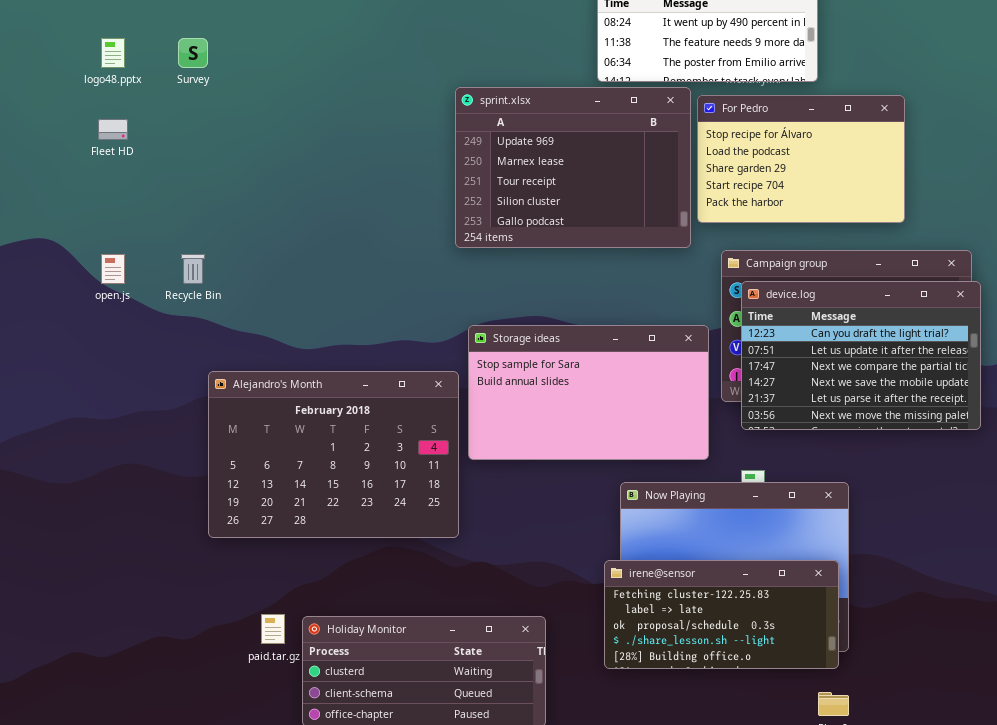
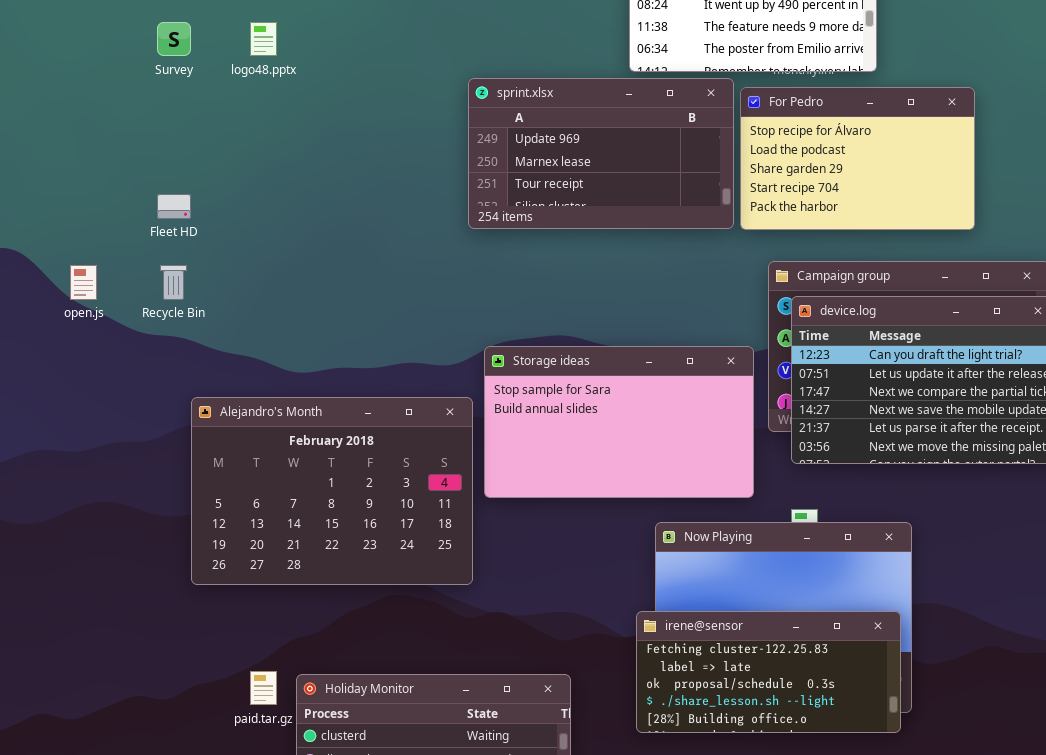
logo48.pptx: [101,38,125,68] -> [250,22,277,56], moved
sprint.xlsx: [455,87,691,248] -> [468,78,734,229], resized
Fleet HD: [98,119,128,140] -> [157,194,191,219], moved

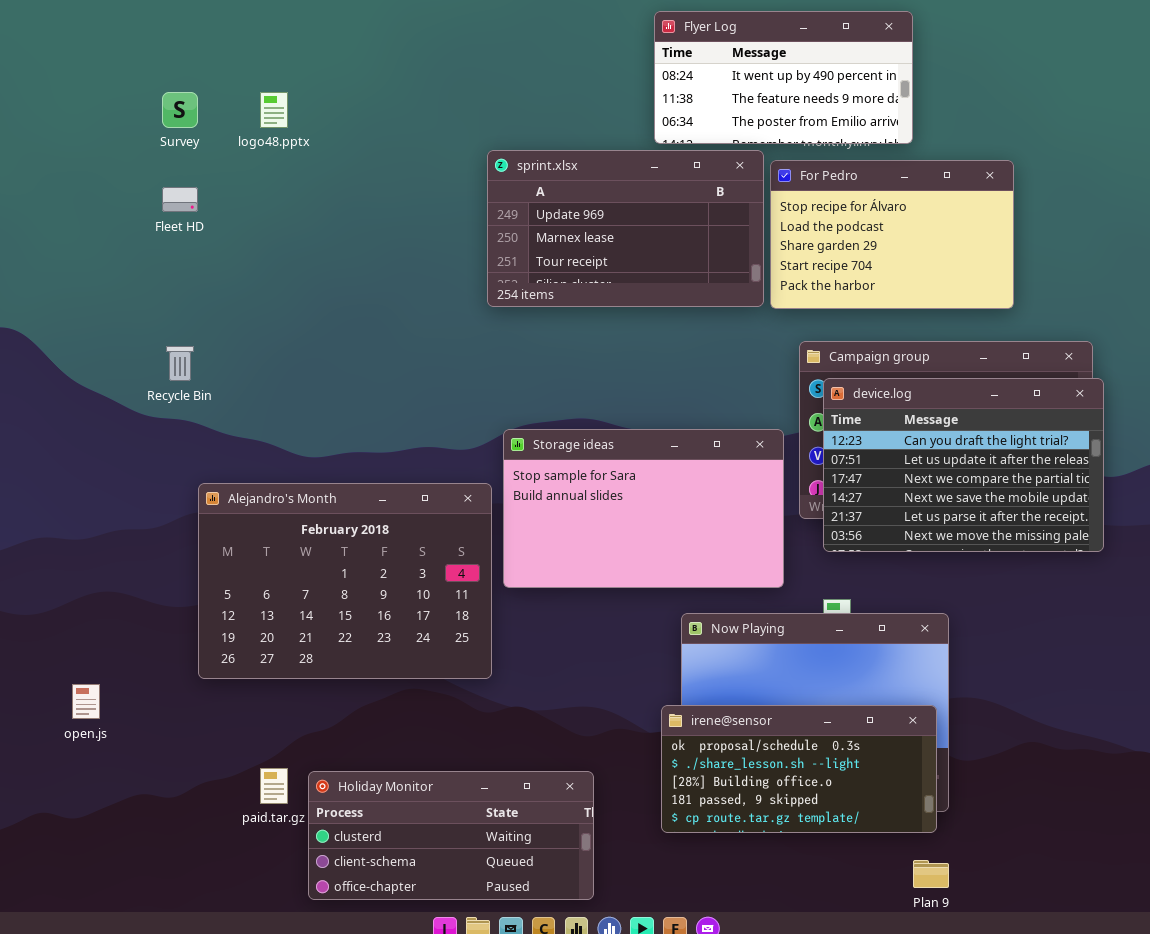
Fleet HD: [157,194,191,219] -> [162,187,198,212], moved
open.js: [70,265,97,300] -> [72,684,100,719], moved
irene@sensor: [636,611,901,733] -> [661,705,937,833], scrolled down 2 rows

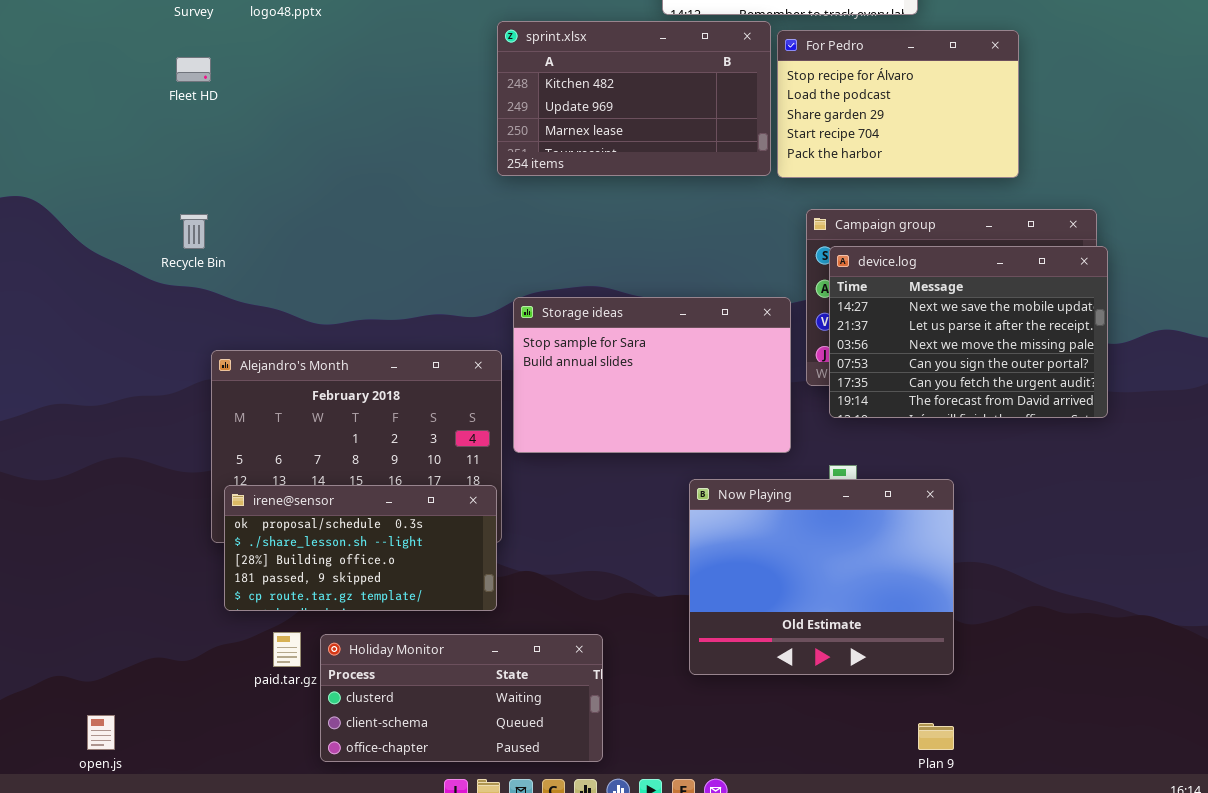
sprint.xlsx: [487,150,764,307] -> [497,21,771,176], scrolled up 1 row
device.log: [823,378,1104,552] -> [829,246,1108,418], scrolled down 3 rows
open.js: [72,684,100,719] -> [87,715,115,750], moved
irene@sensor: [661,705,937,833] -> [224,485,497,611], moved

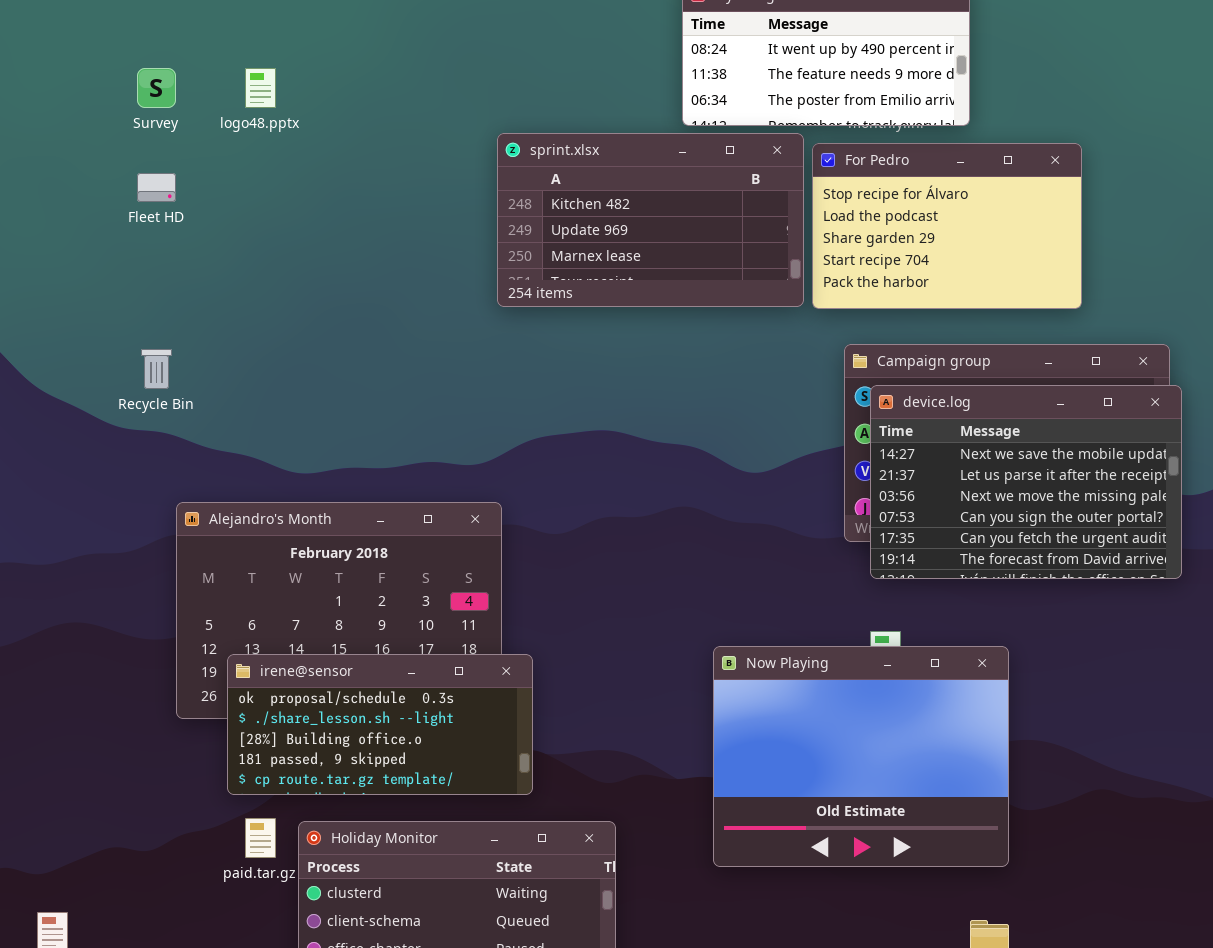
Storage ideas: [513,297,791,453] -> none, closed
irene@sensor: [224,485,497,611] -> [227,654,533,795], moved

